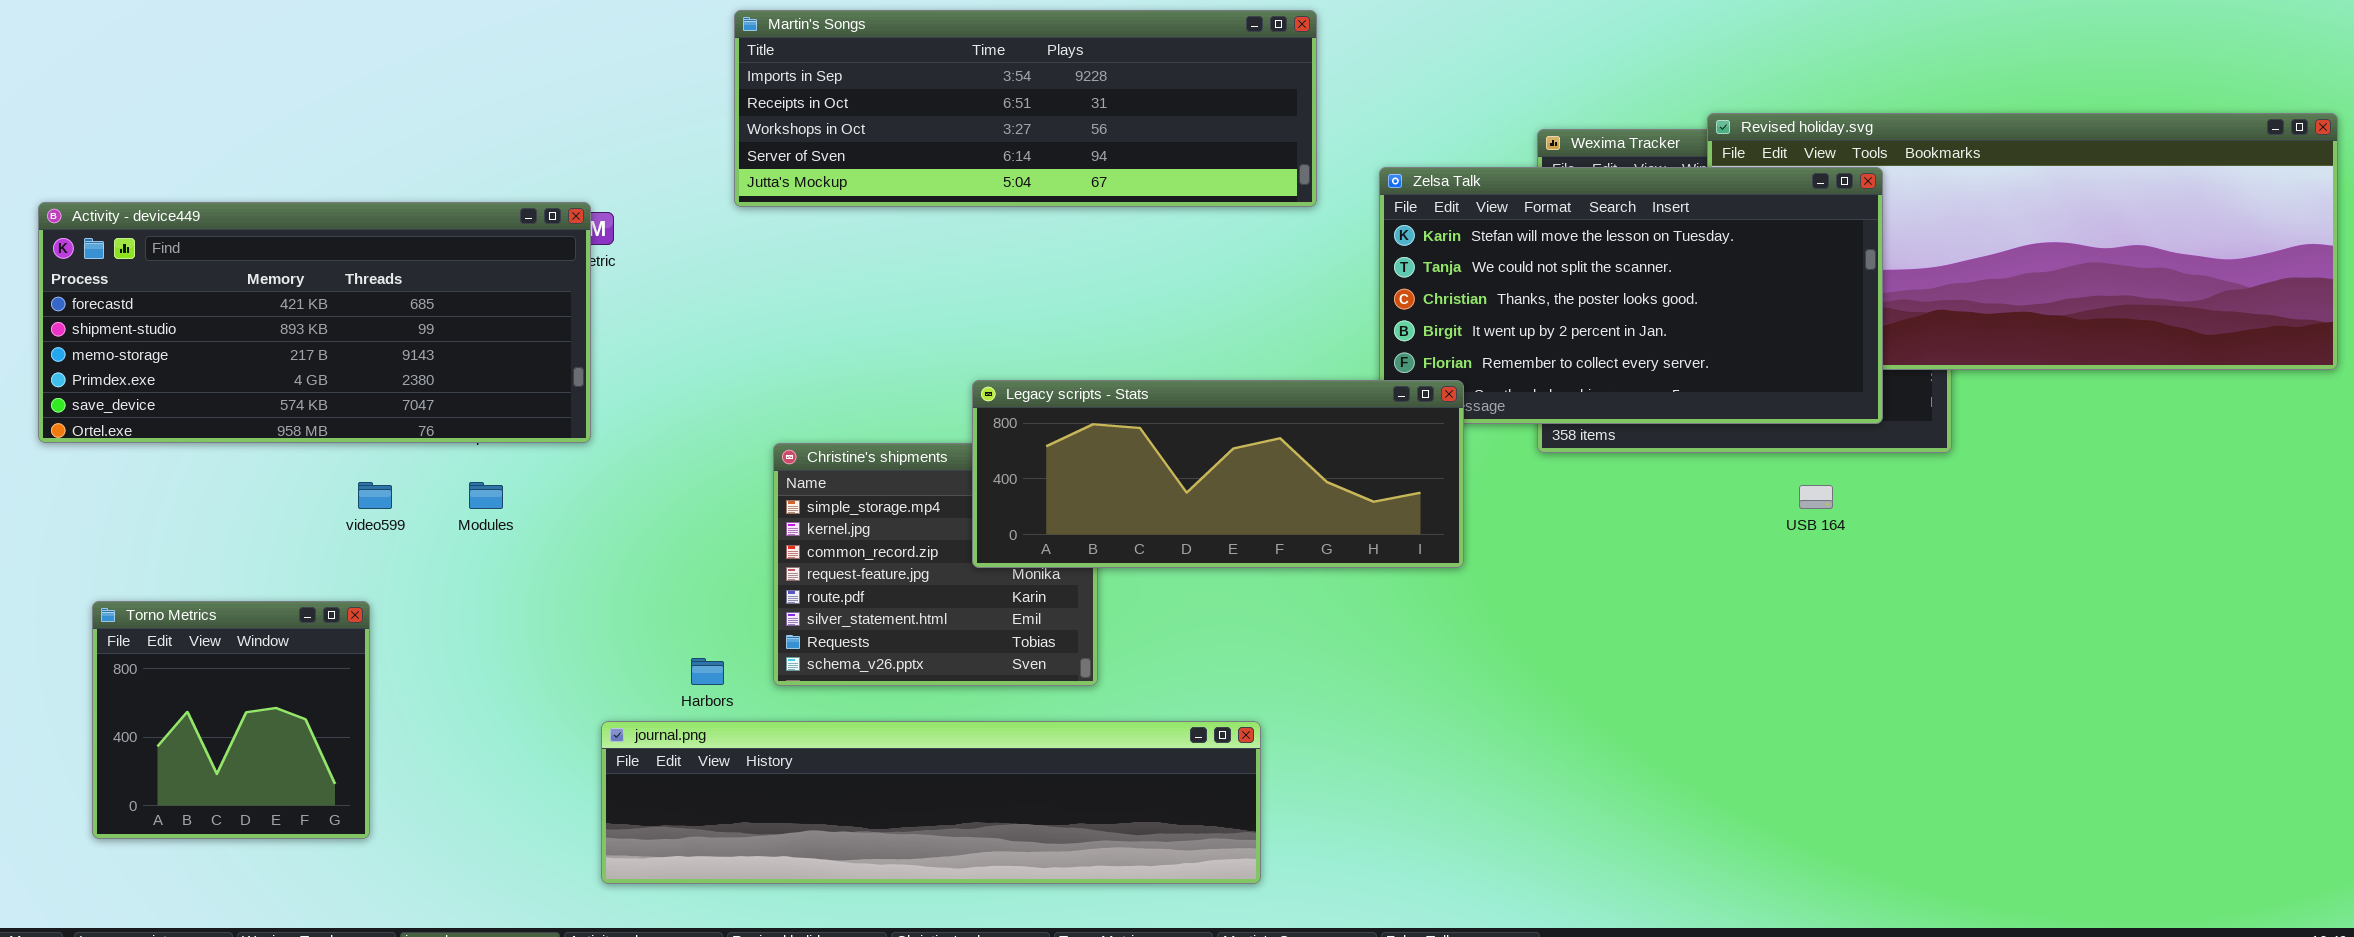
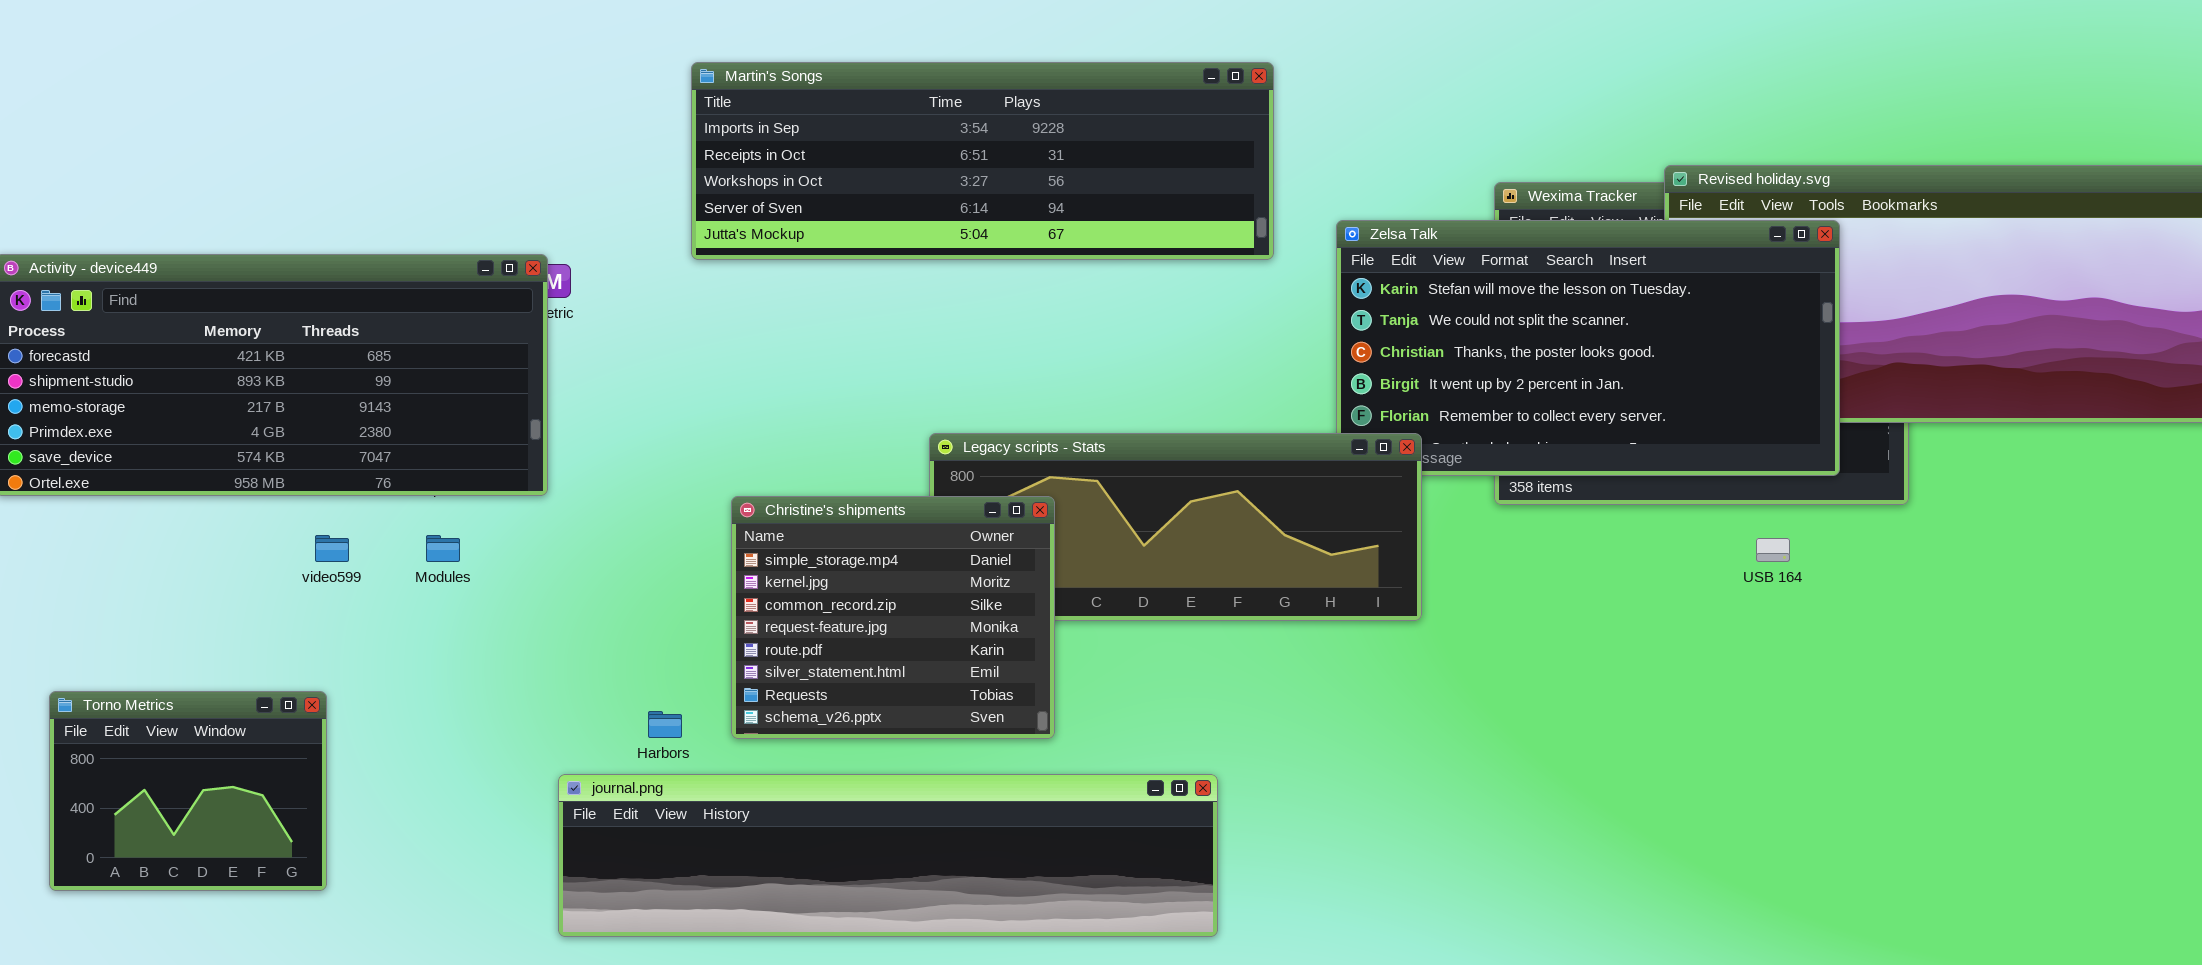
Christine's shipments: [773,443,1098,686] -> [731,496,1055,739], raised
Torno Metrics: [92,601,370,839] -> [49,691,327,891], resized

